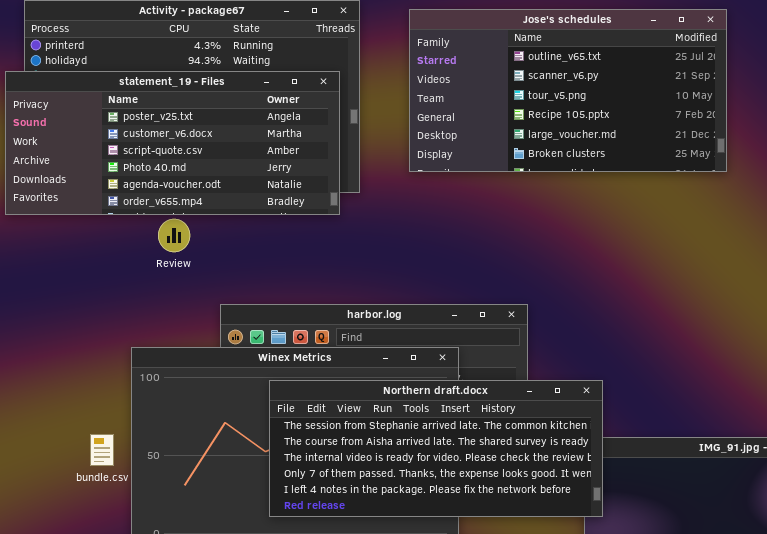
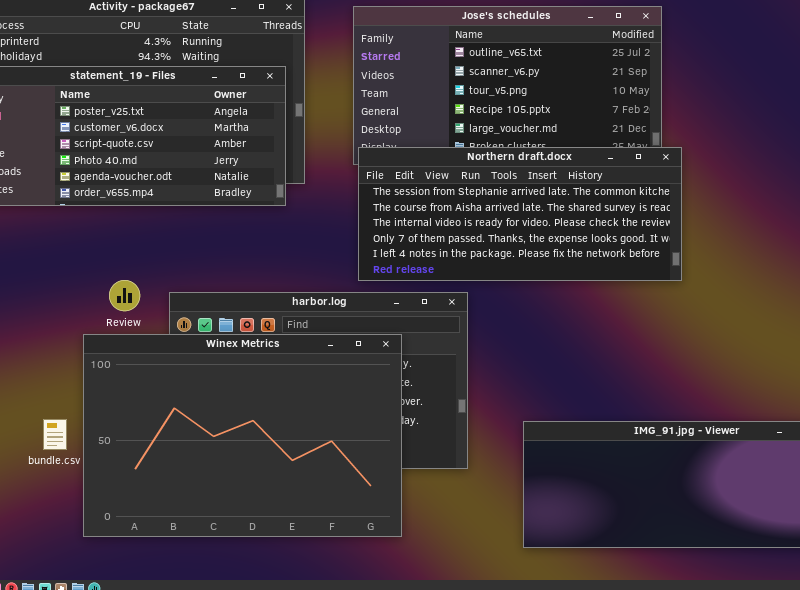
Review: [158,219,190,252] -> [109,280,140,311], moved
Northern draft.docx: [269,380,603,517] -> [358,147,682,281], moved

